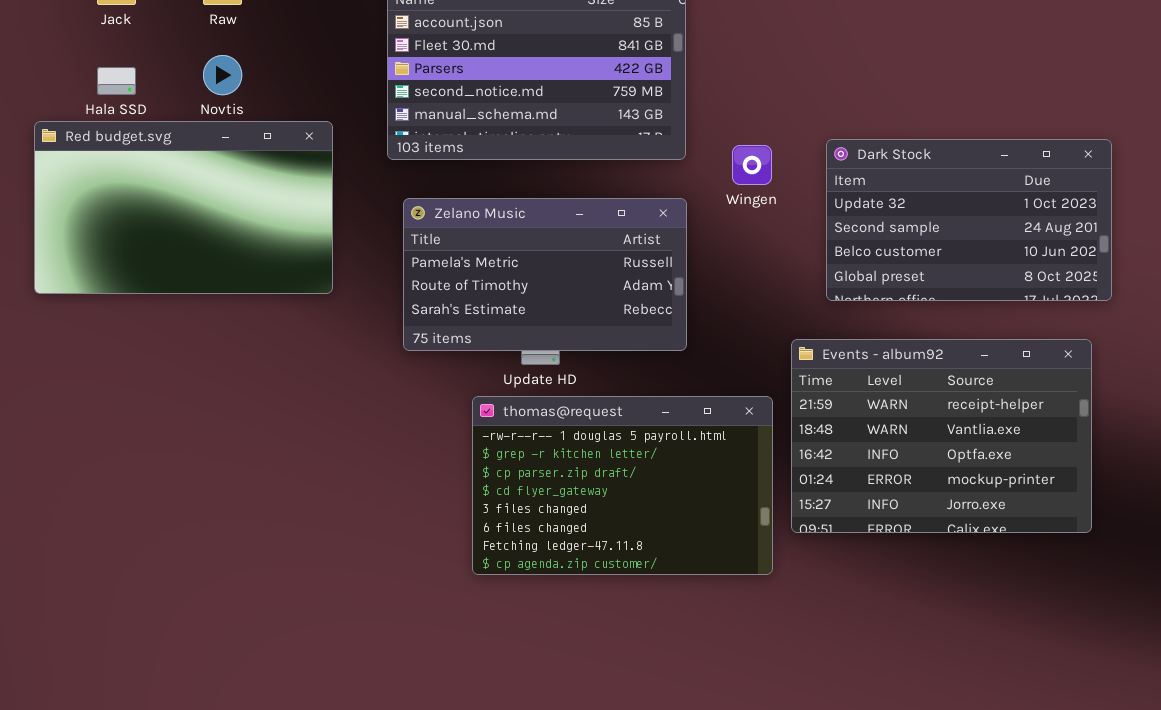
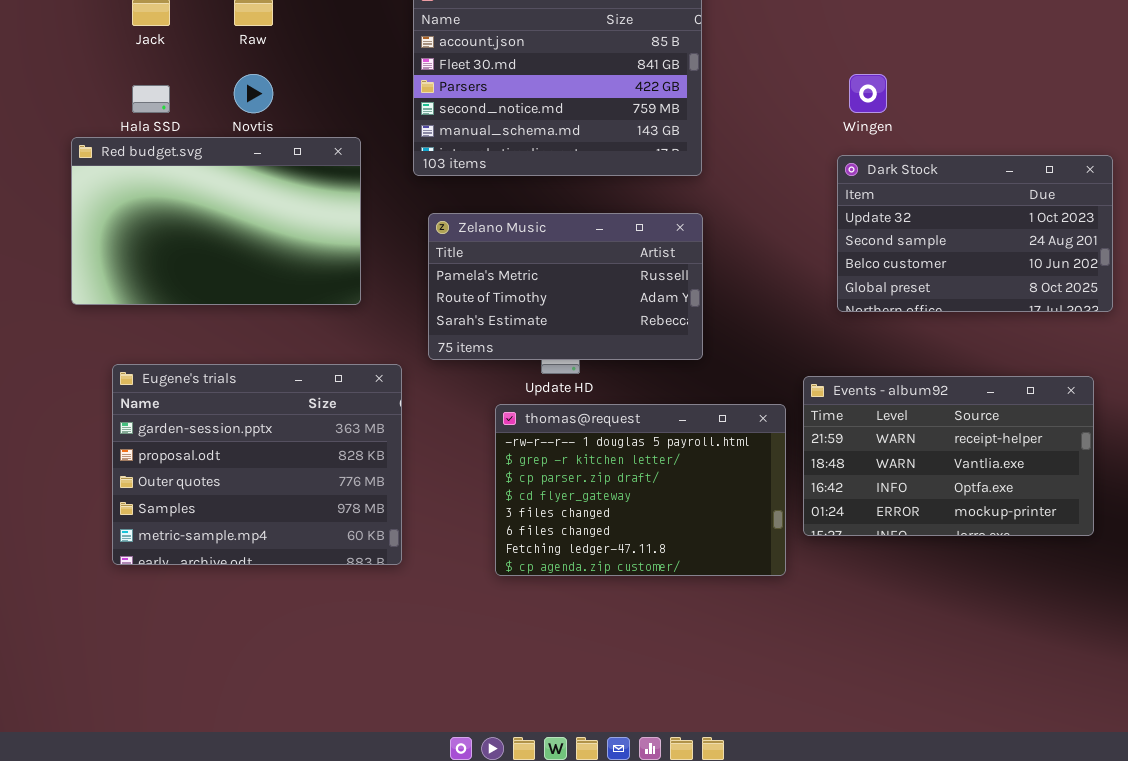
Wingen: [732,145,772,185] -> [849,74,887,113], moved
Events - album92: [791,339,1092,533] -> [803,376,1094,536], resized
Eugene's trials: none -> [112,364,402,565], opened

